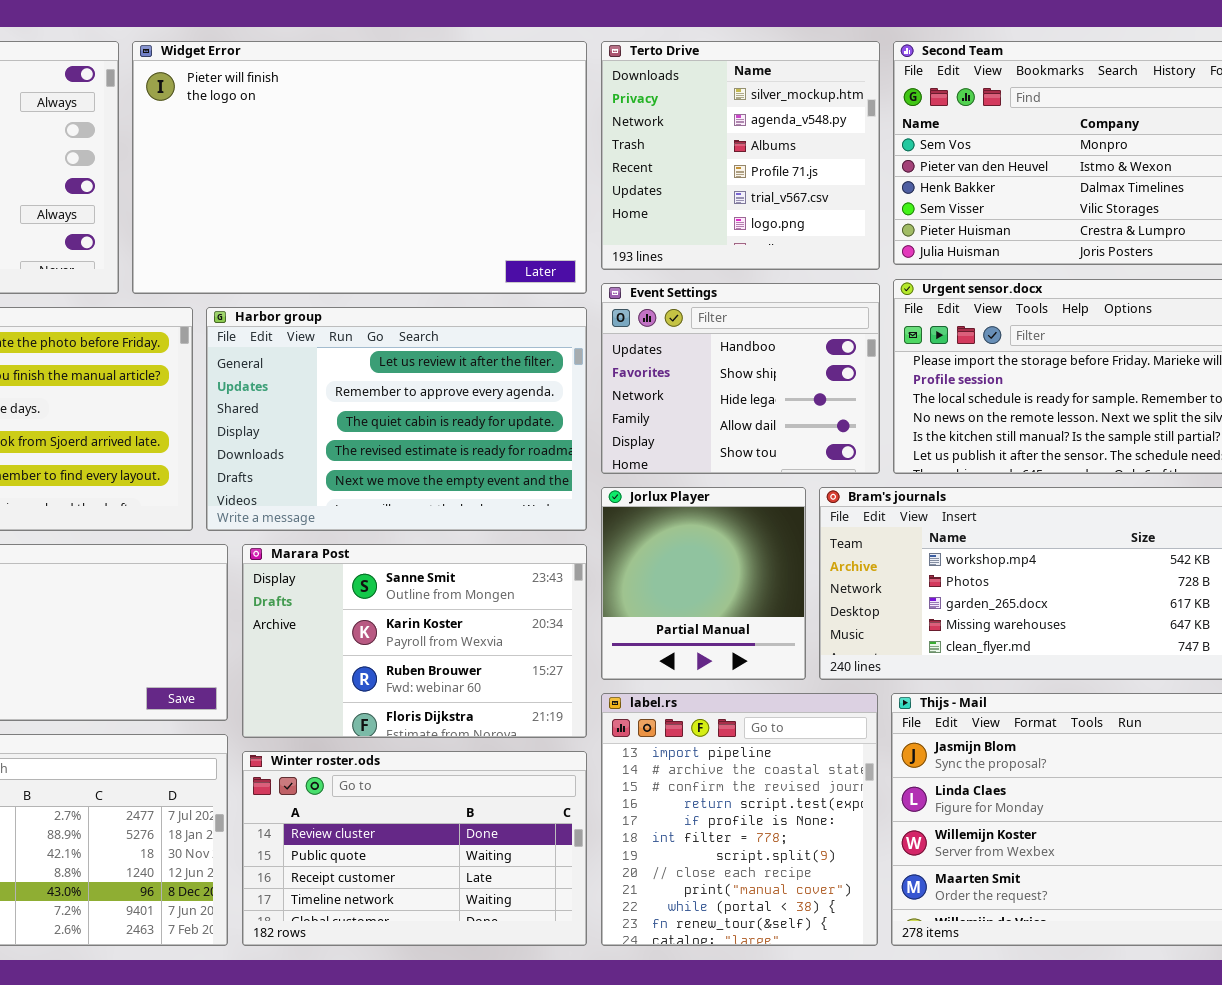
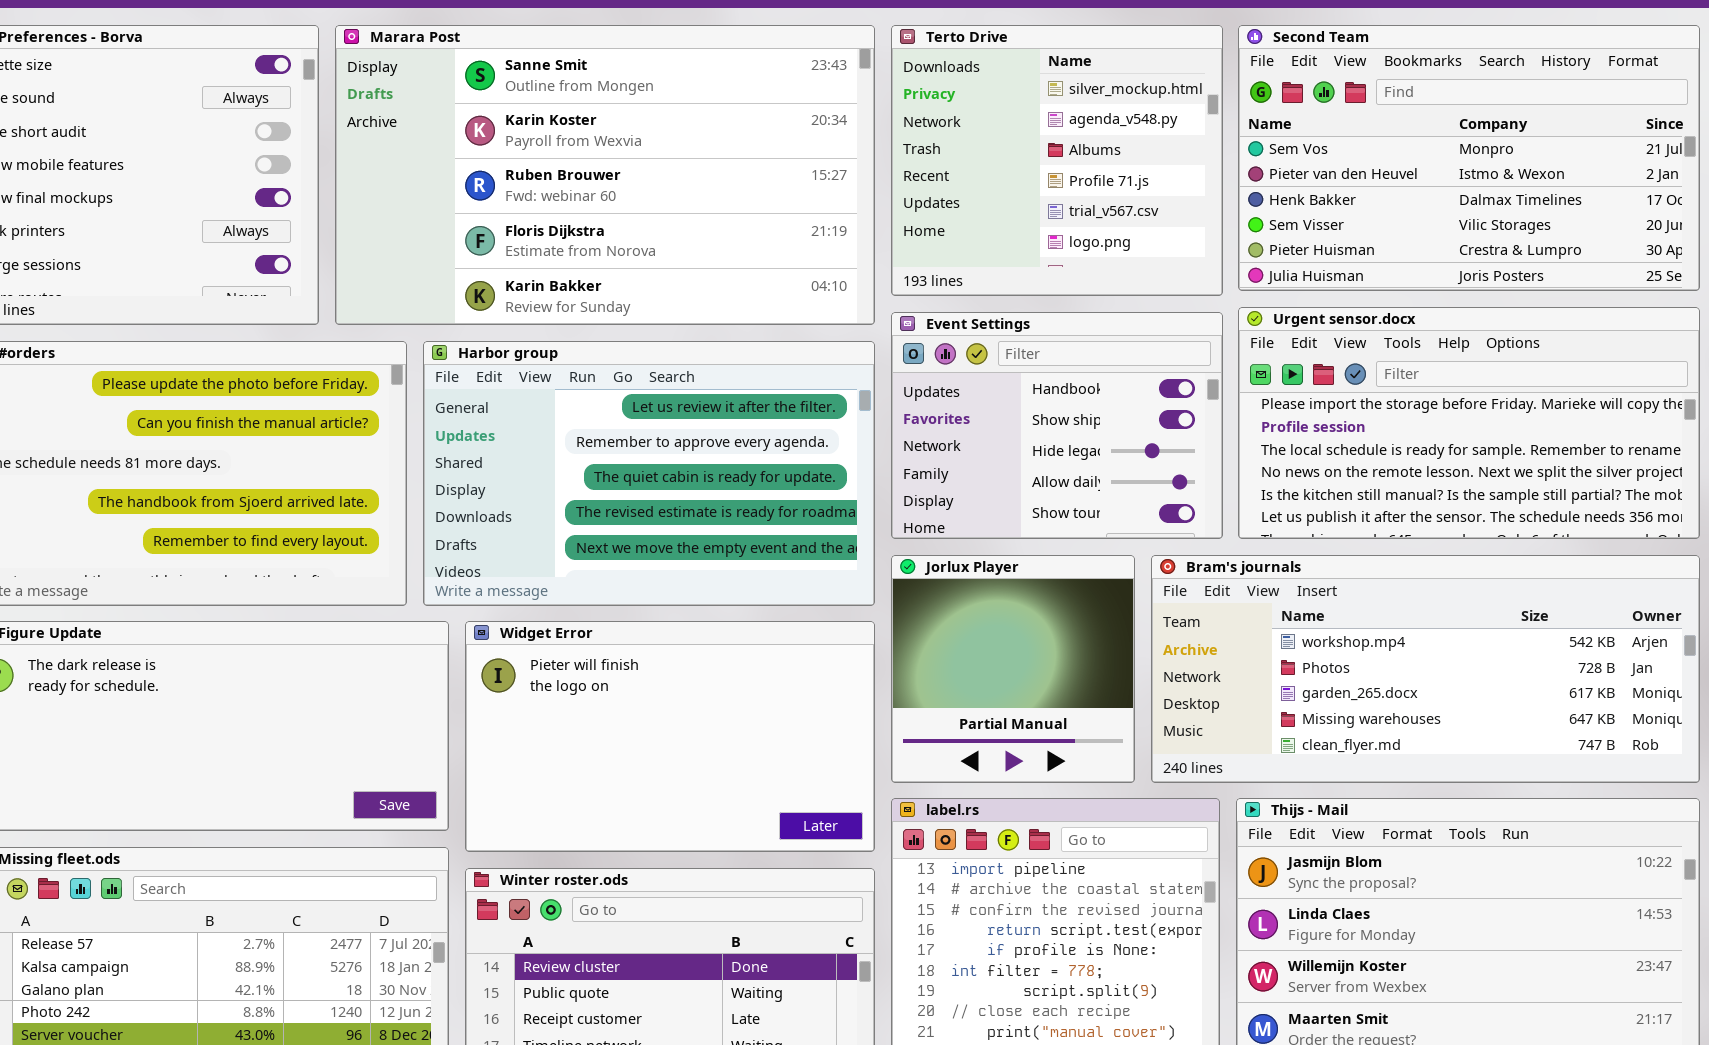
Widget Error: [132,41,587,294] -> [465,621,875,852], moved, resized
Marara Post: [242,544,587,738] -> [335,25,875,325], moved, resized

